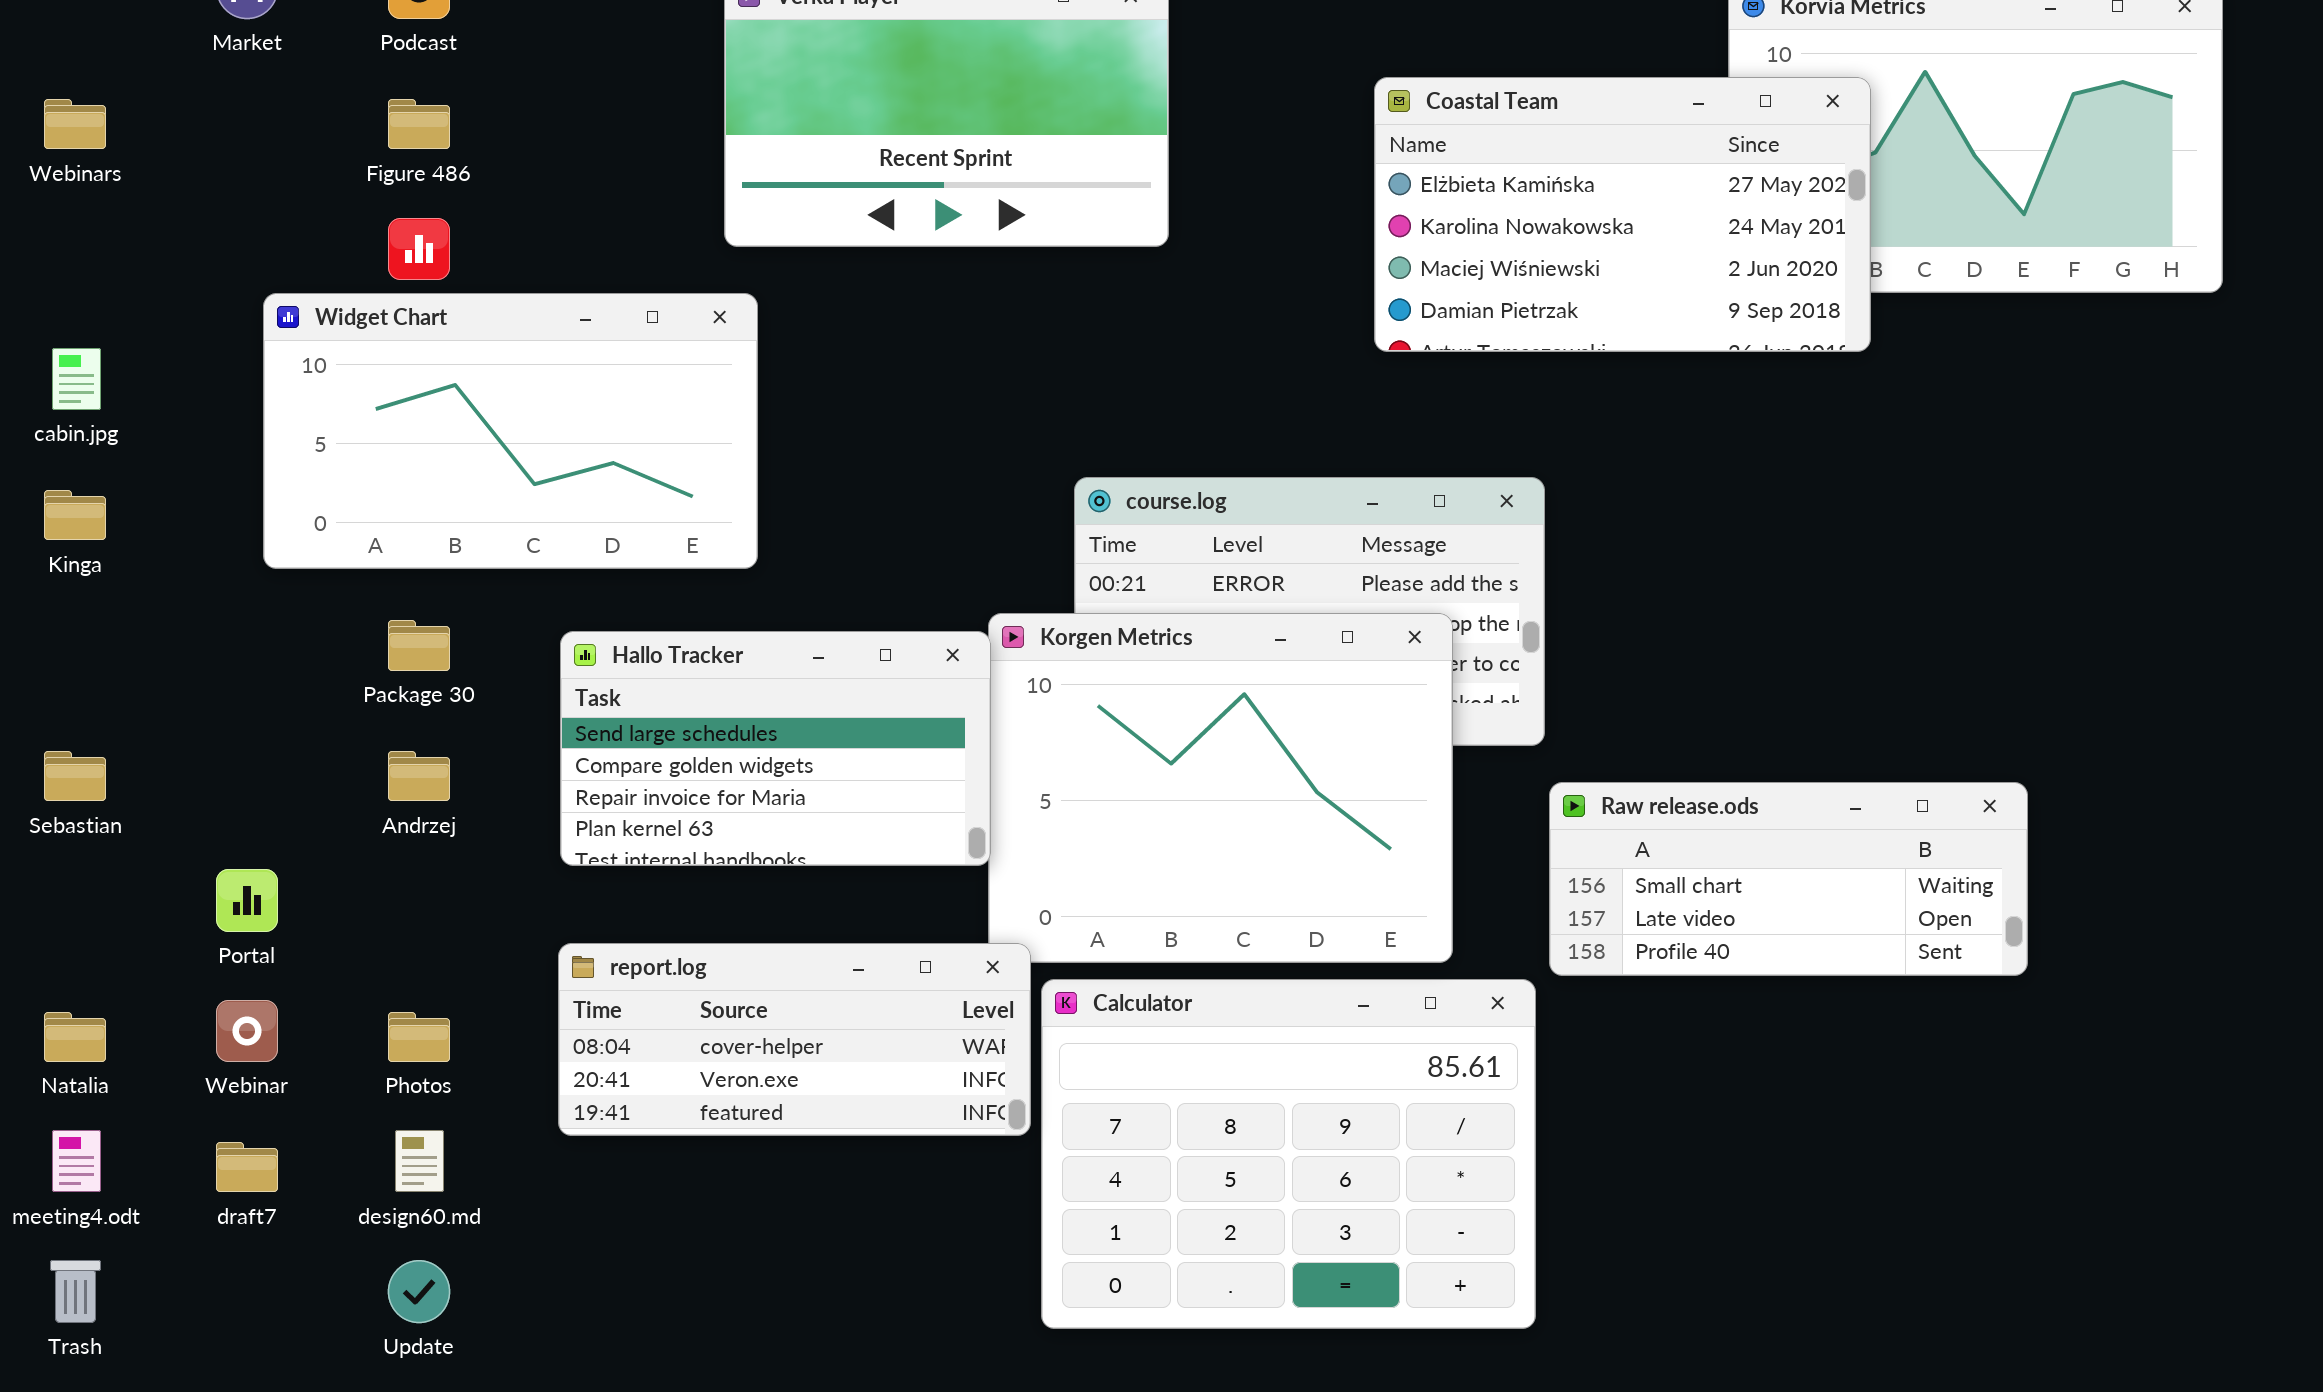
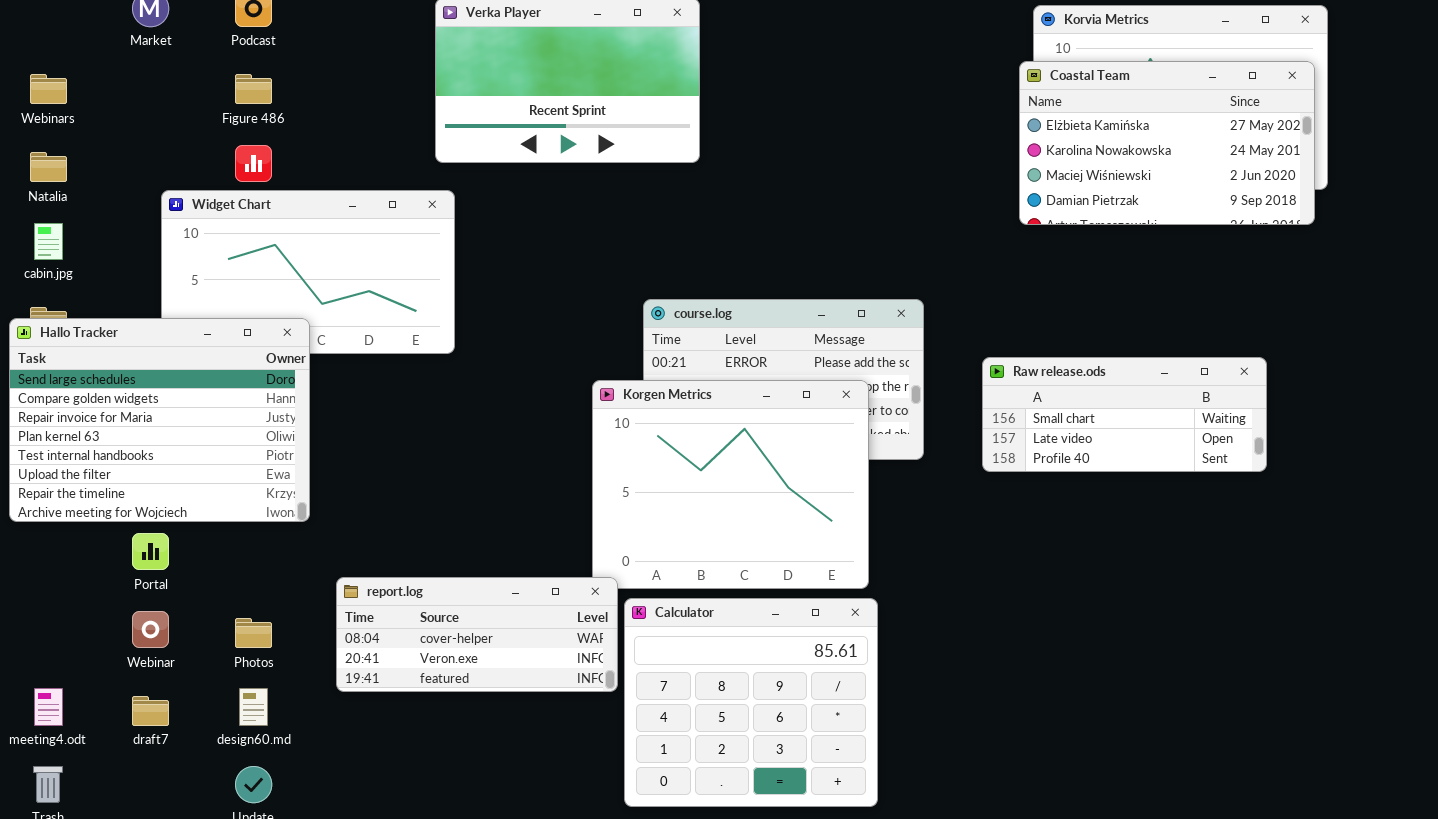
Coastal Team: [1374,77,1871,352] -> [1019,61,1315,225], moved
Hallo Tracker: [560,631,991,866] -> [9,318,310,522], moved, resized
Raw release.ods: [1549,782,2028,976] -> [982,357,1267,472], moved
Calculator: [1041,979,1536,1329] -> [624,598,878,807], resized
Natalia: [44,1012,106,1062] -> [30,152,67,182], moved

